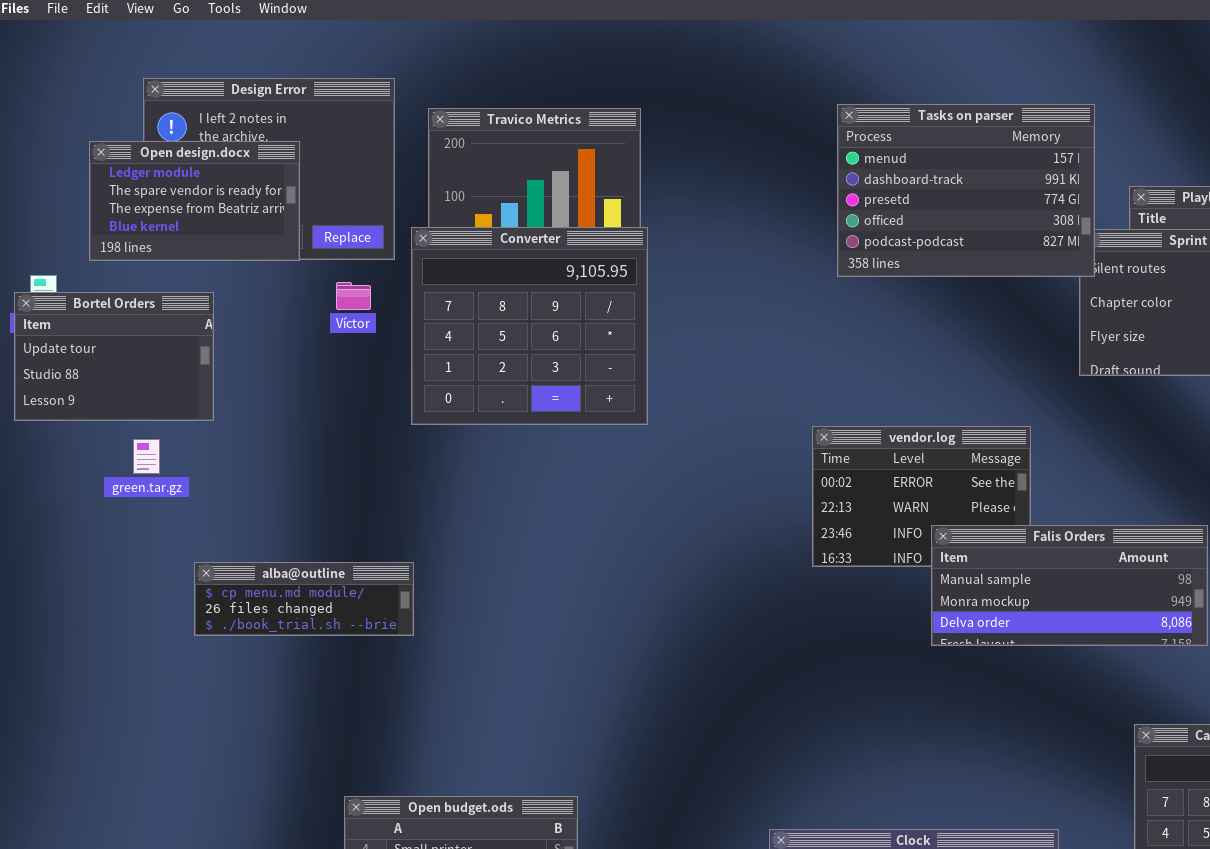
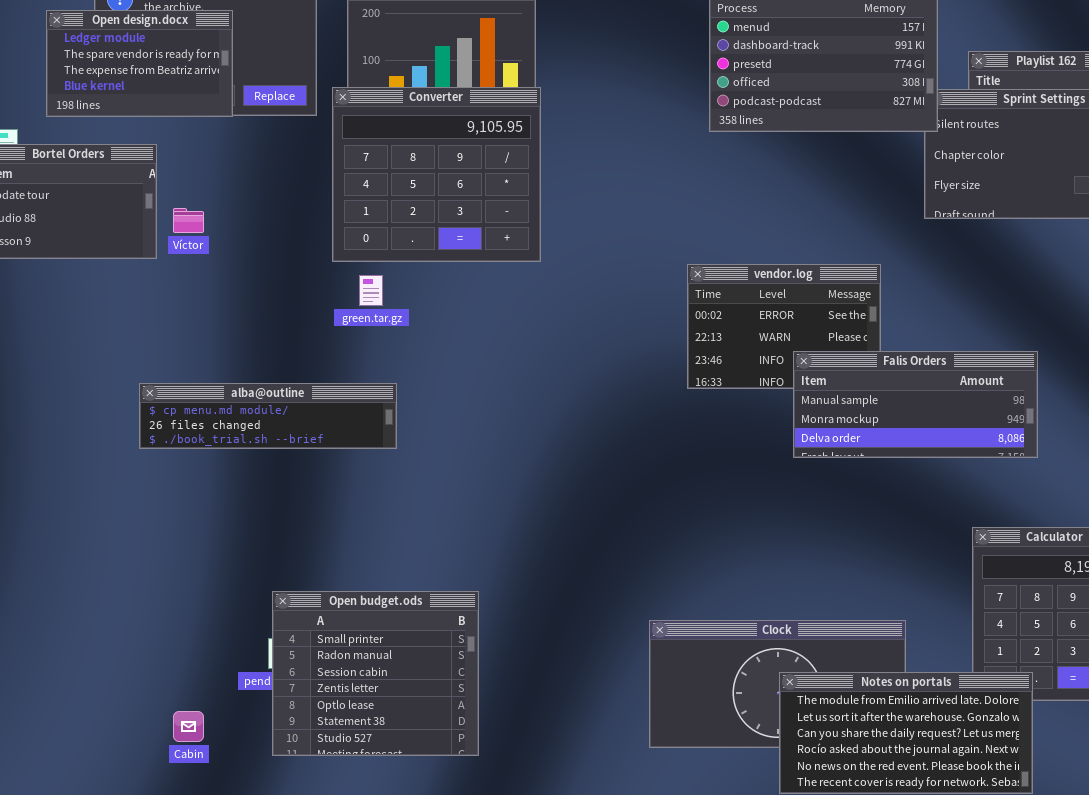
Víctor: [336,282,371,310] -> [173,208,204,233], moved
green.tar.gz: [133,439,160,474] -> [359,275,383,306], moved
alba@outline: [194,562,414,636] -> [139,383,397,449], resized

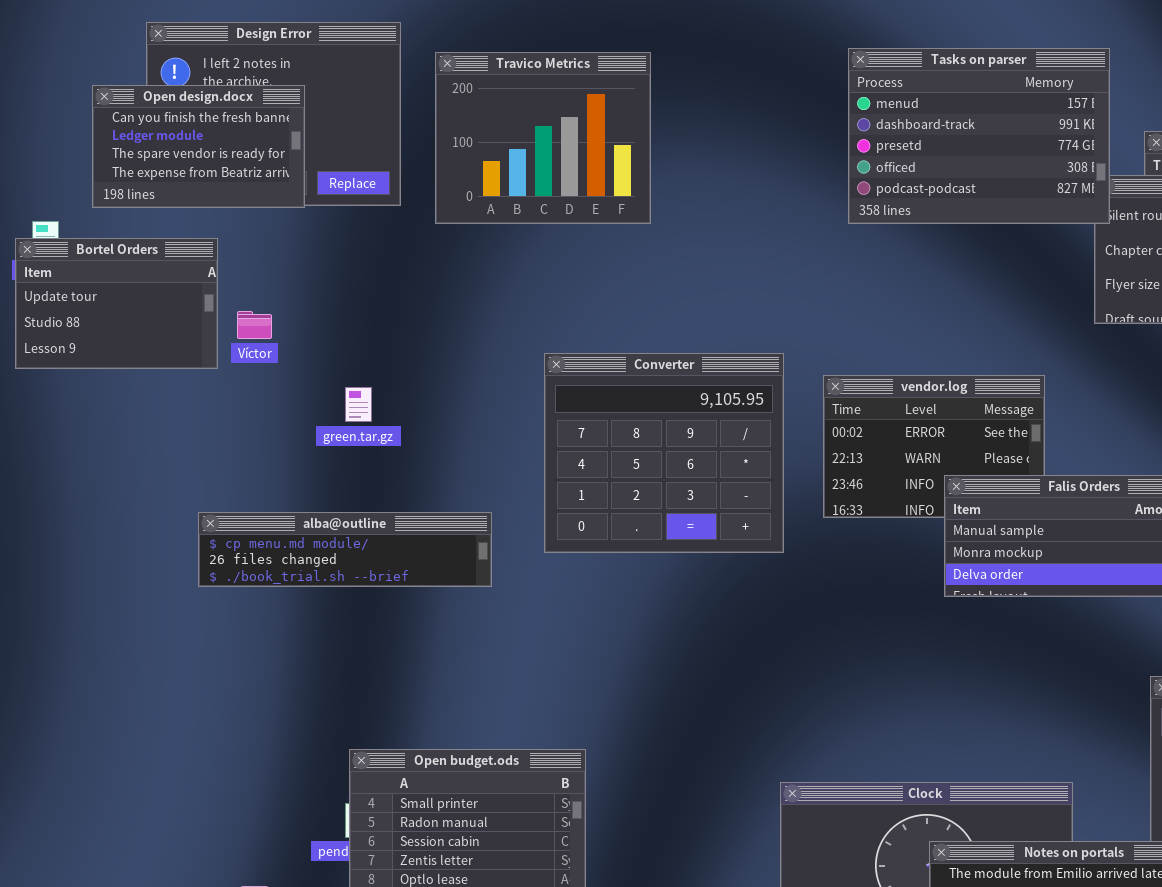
Open design.docx: [46,10,233,117] -> [92,85,305,208], scrolled up 1 row
Converter: [332,87,541,262] -> [544,353,784,553], moved
green.tar.gz: [359,275,383,306] -> [345,387,372,422], moved

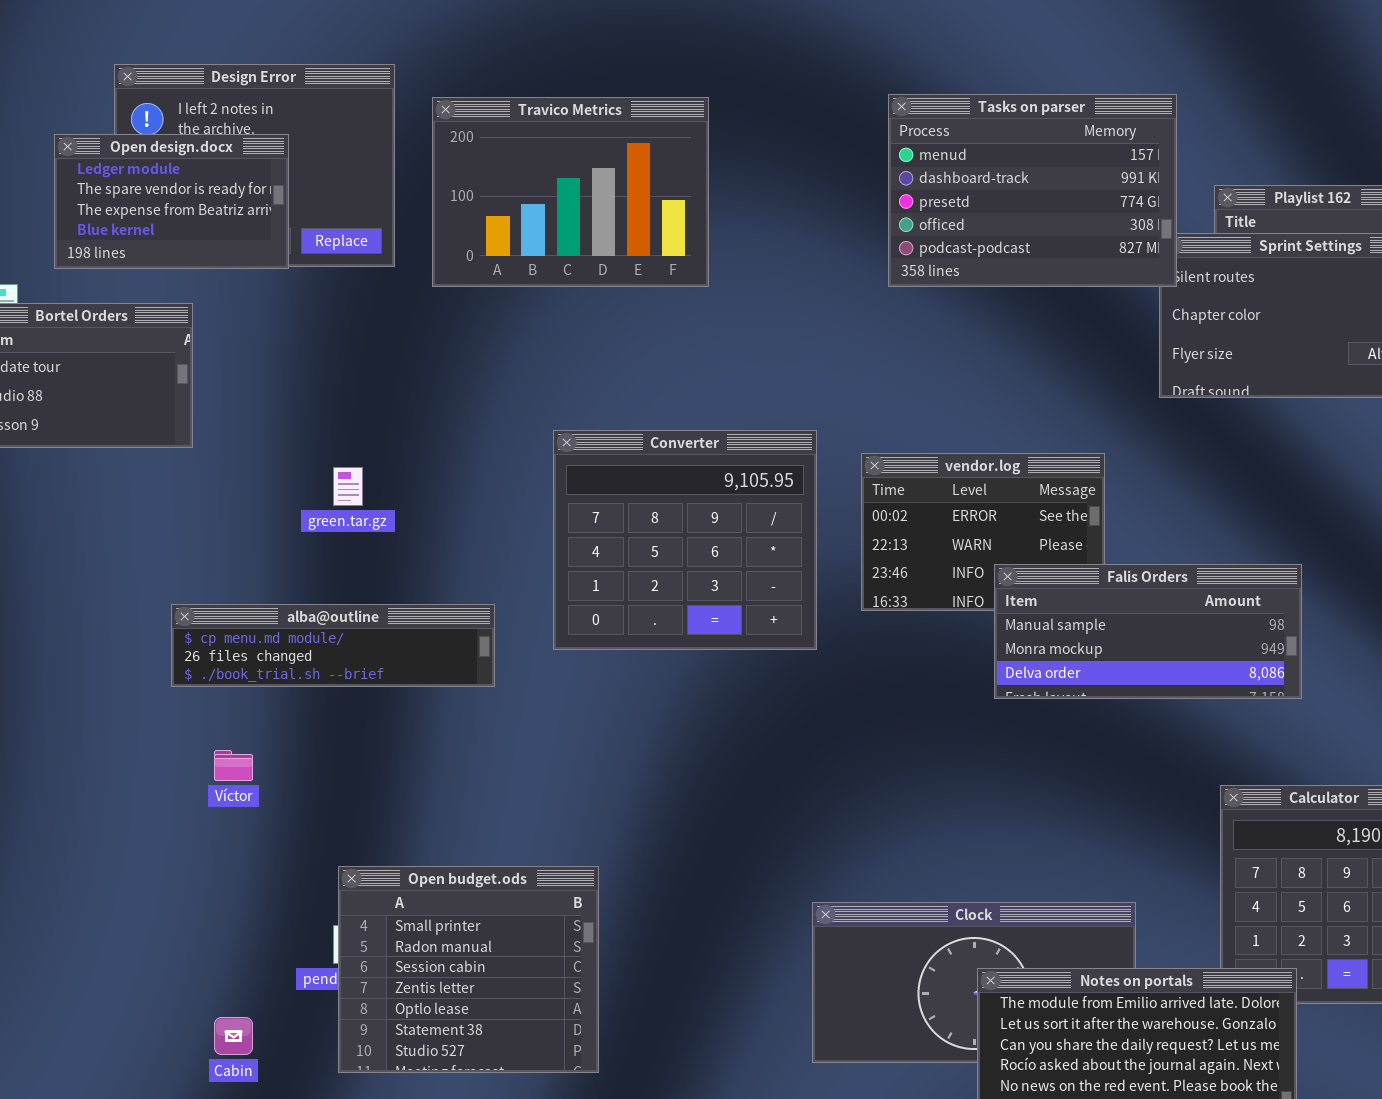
Travico Metrics: [435,52,651,224] -> [432,97,709,287], resized
Open design.docx: [92,85,305,208] -> [54,134,289,269], scrolled down 1 row
Víctor: [237,311,272,339] -> [214,750,253,781], moved

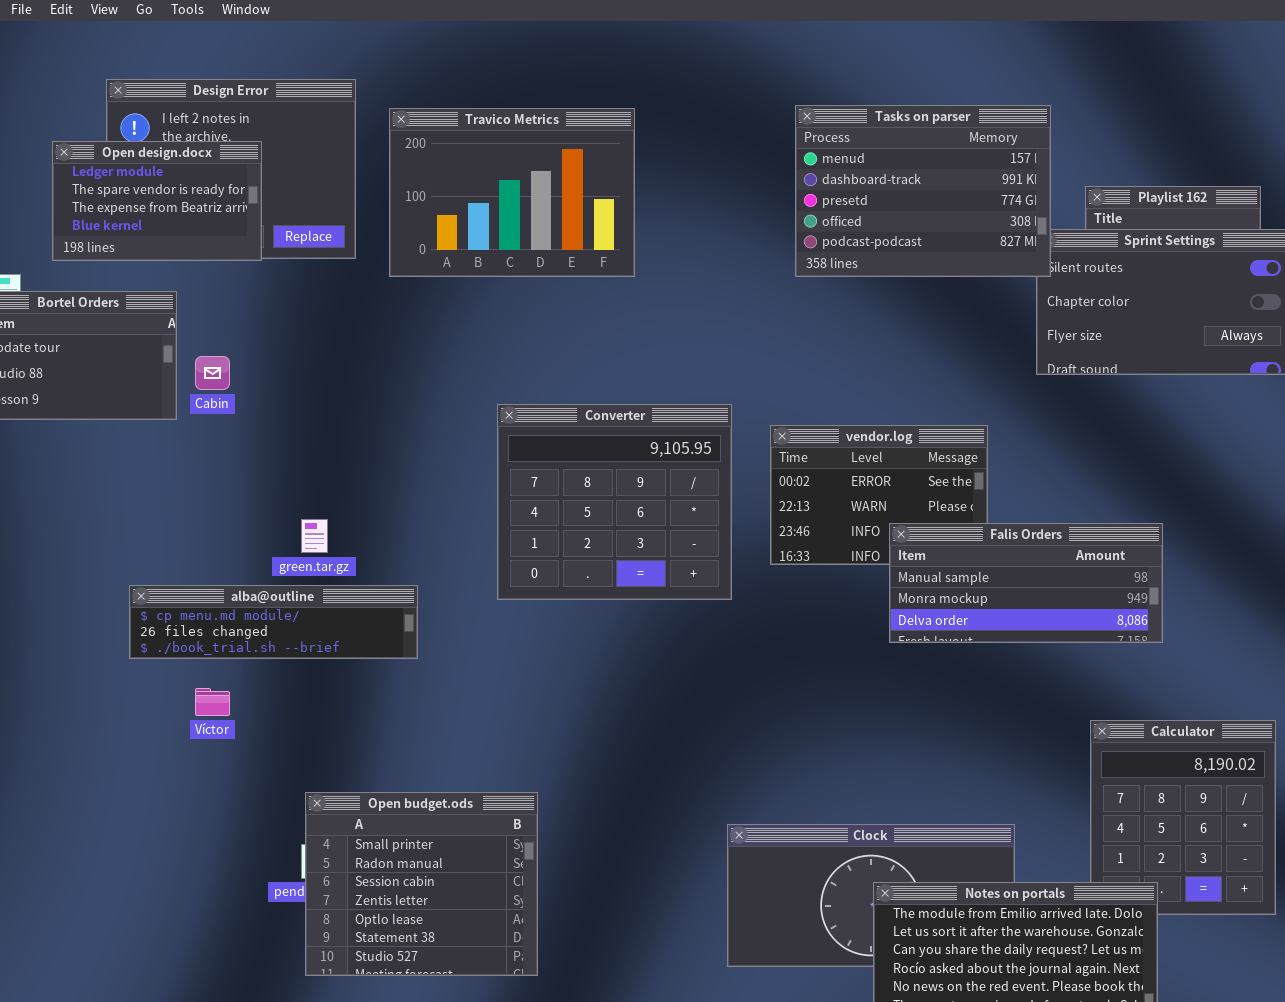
green.tar.gz: [333,467,363,506] -> [301,519,328,553], moved
alba@outline: [171,604,495,687] -> [129,585,418,659], moved
Cabin: [214,1017,253,1055] -> [195,356,230,390], moved

